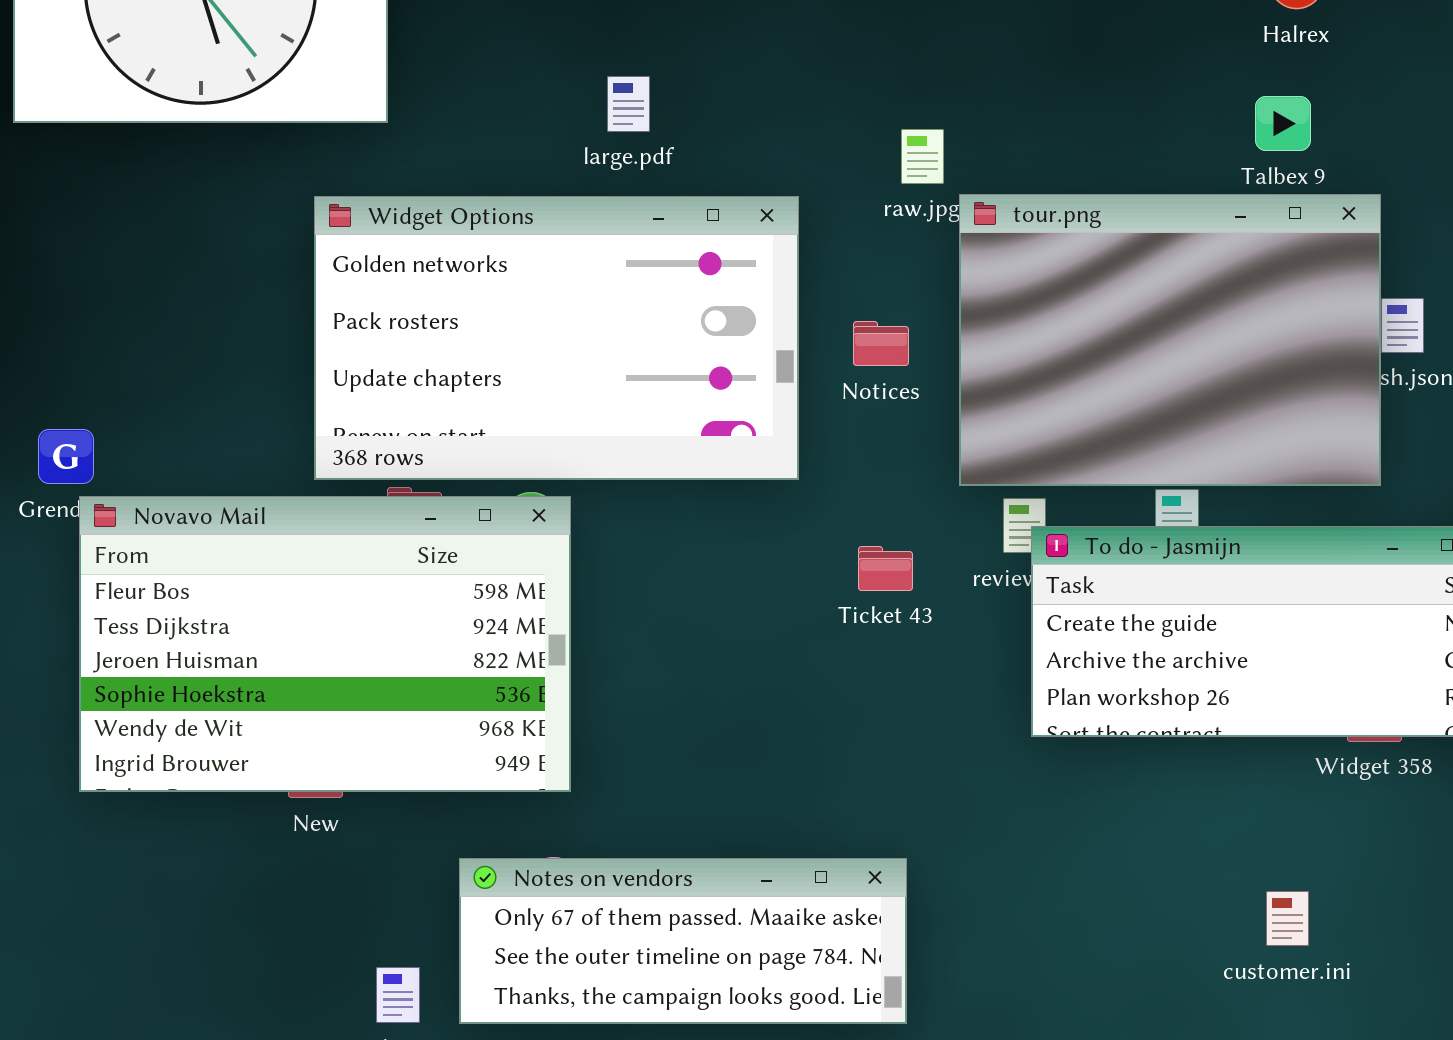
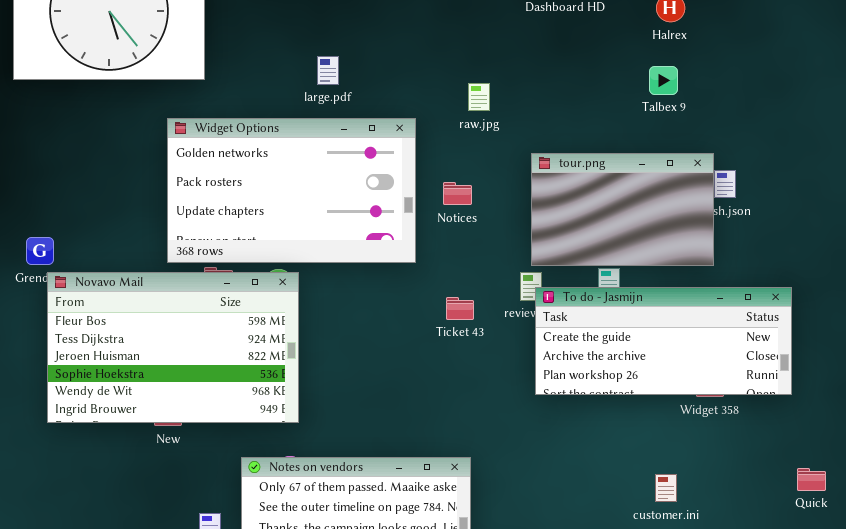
tour.png: [959,194,1381,486] -> [531,153,714,266], resized

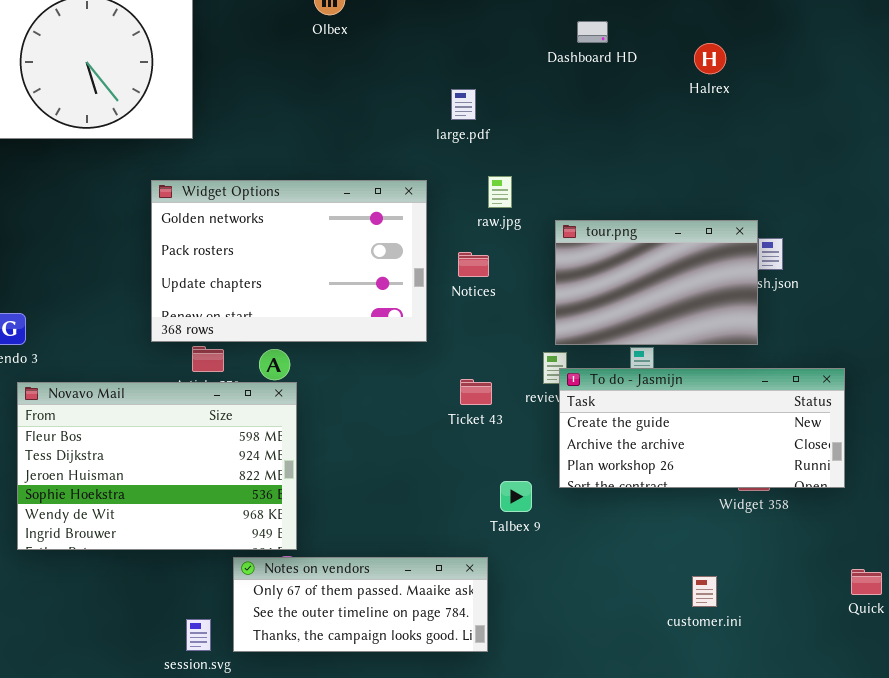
large.pdf: [317,56,339,85] -> [451,89,476,120], moved
Talbex 9: [649,66,678,95] -> [500,481,532,512], moved
raw.jpg: [468,83,490,111] -> [488,176,512,208], moved
Novavo Mail: [47,272,299,423] -> [17,382,297,550], moved

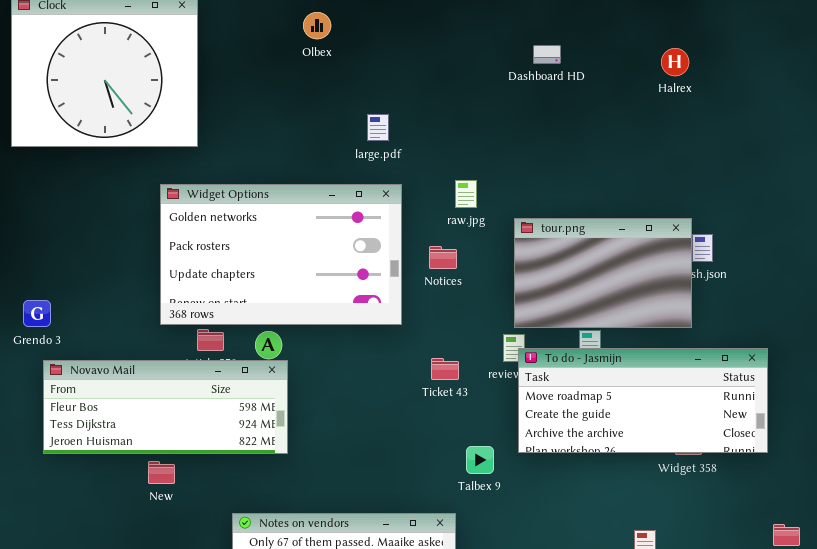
Halrex: [694,43,726,74] -> [661,48,689,76], moved
large.pdf: [451,89,476,120] -> [367,114,389,141], moved
To do - Jasmijn: [559,368,845,488] -> [518,348,768,453], scrolled up 1 row
Novavo Mail: [17,382,297,550] -> [43,360,288,454], resized

